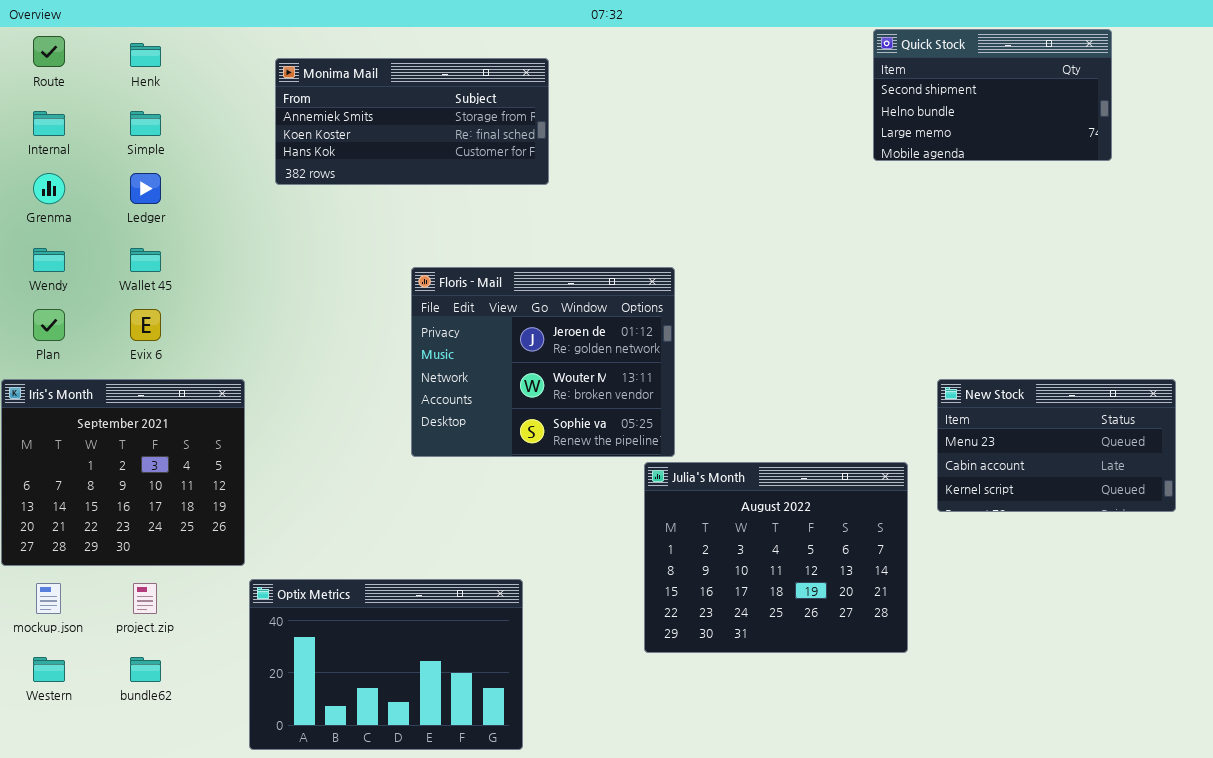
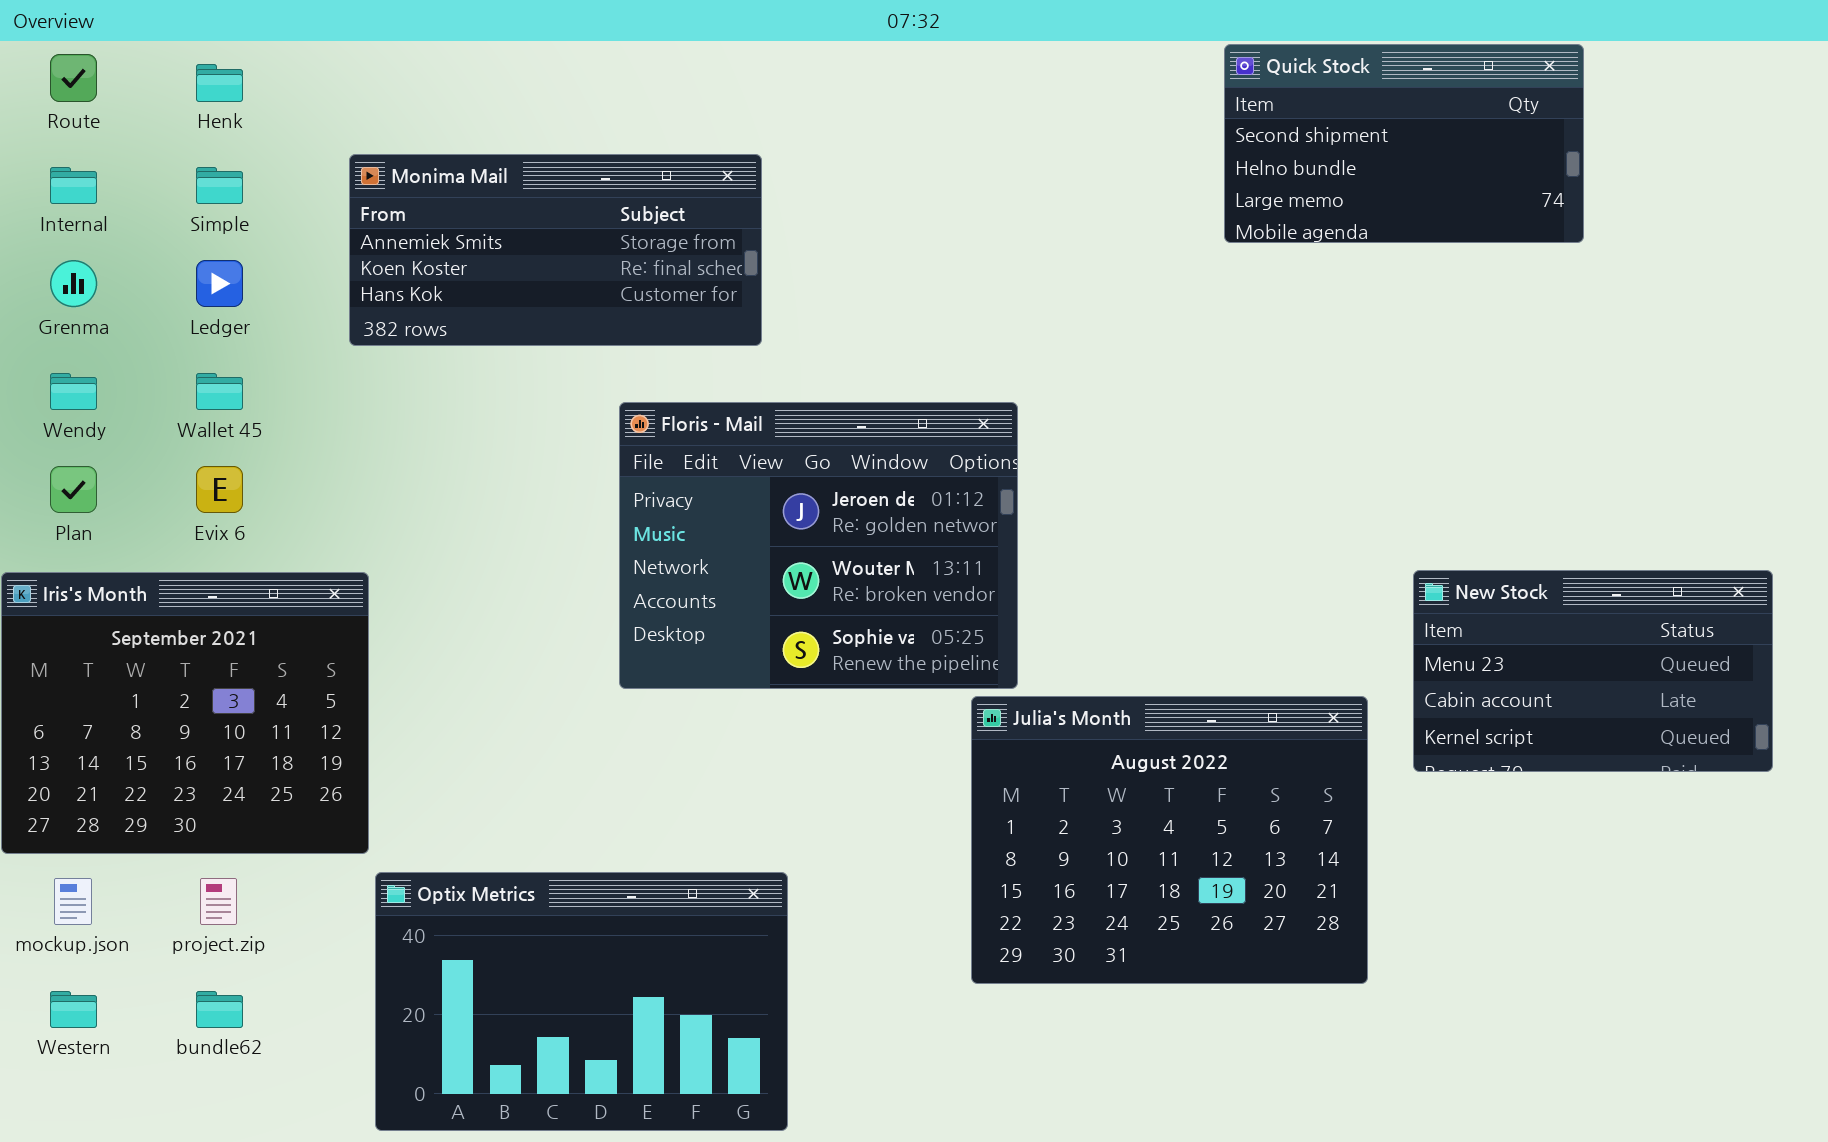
Quick Stock: [873,29,1112,161] -> [1224,44,1584,243], moved
Monima Mail: [275,58,549,185] -> [349,154,762,346], moved

